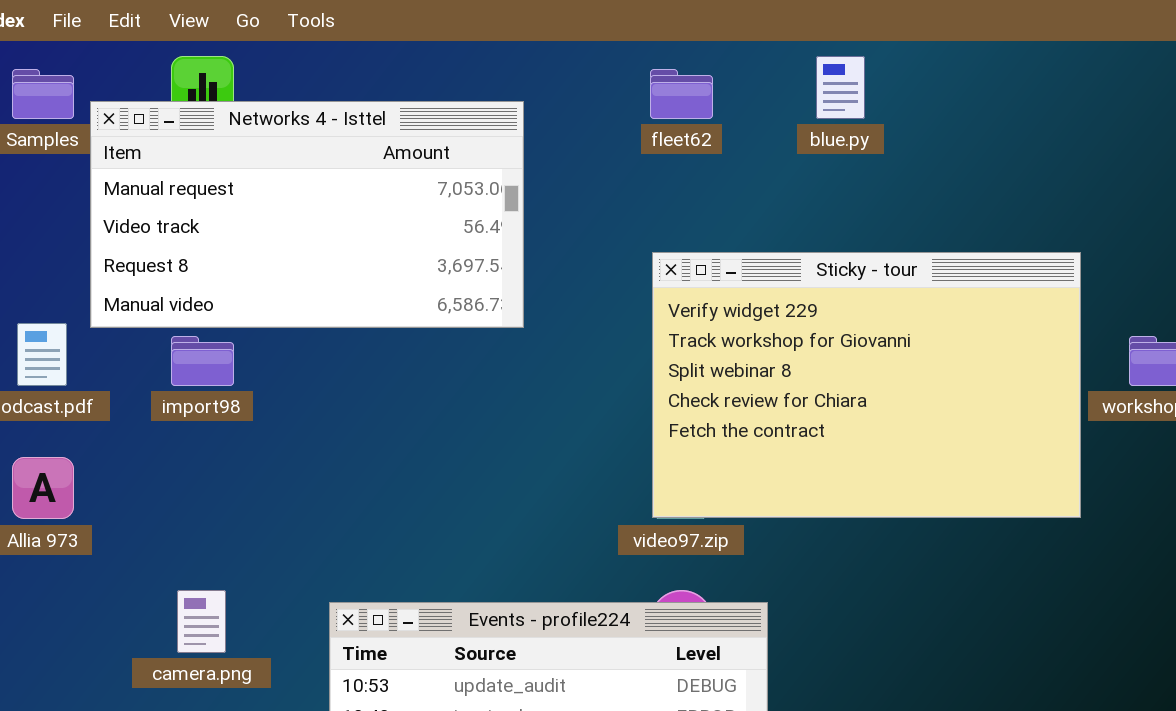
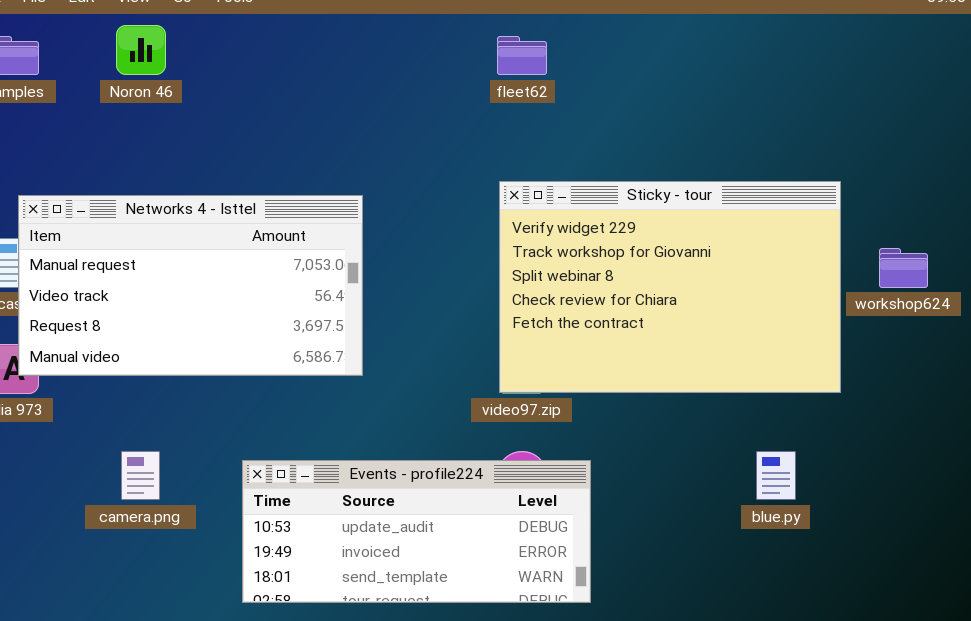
blue.py: [816,56,865,119] -> [756,451,796,500], moved
Networks 4 - Isttel: [90,101,524,328] -> [18,195,363,376], moved

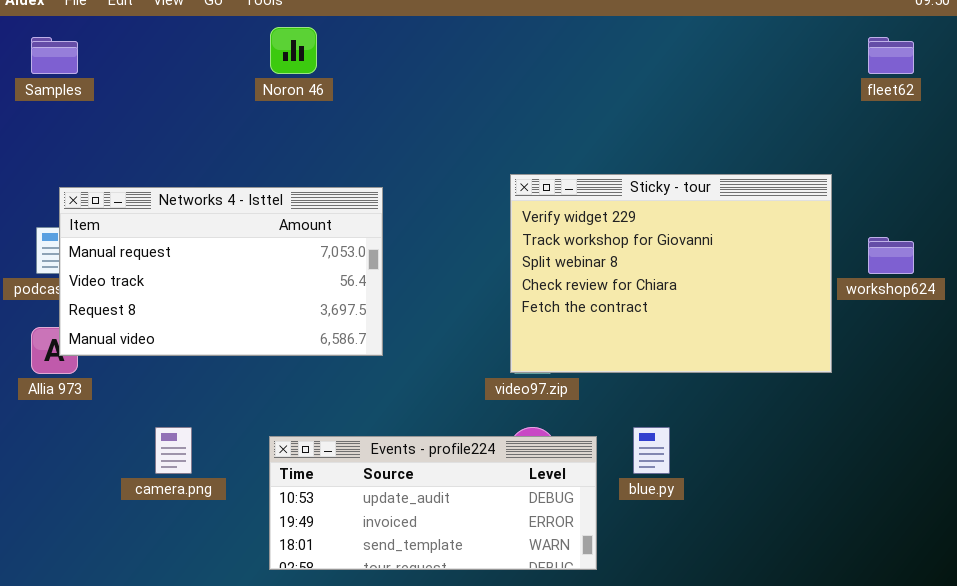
Noron 46: [116,25,166,75] -> [270,27,317,74], moved
fleet62: [497,36,547,75] -> [868,37,914,74], moved
blue.py: [756,451,796,500] -> [633,427,670,474], moved

